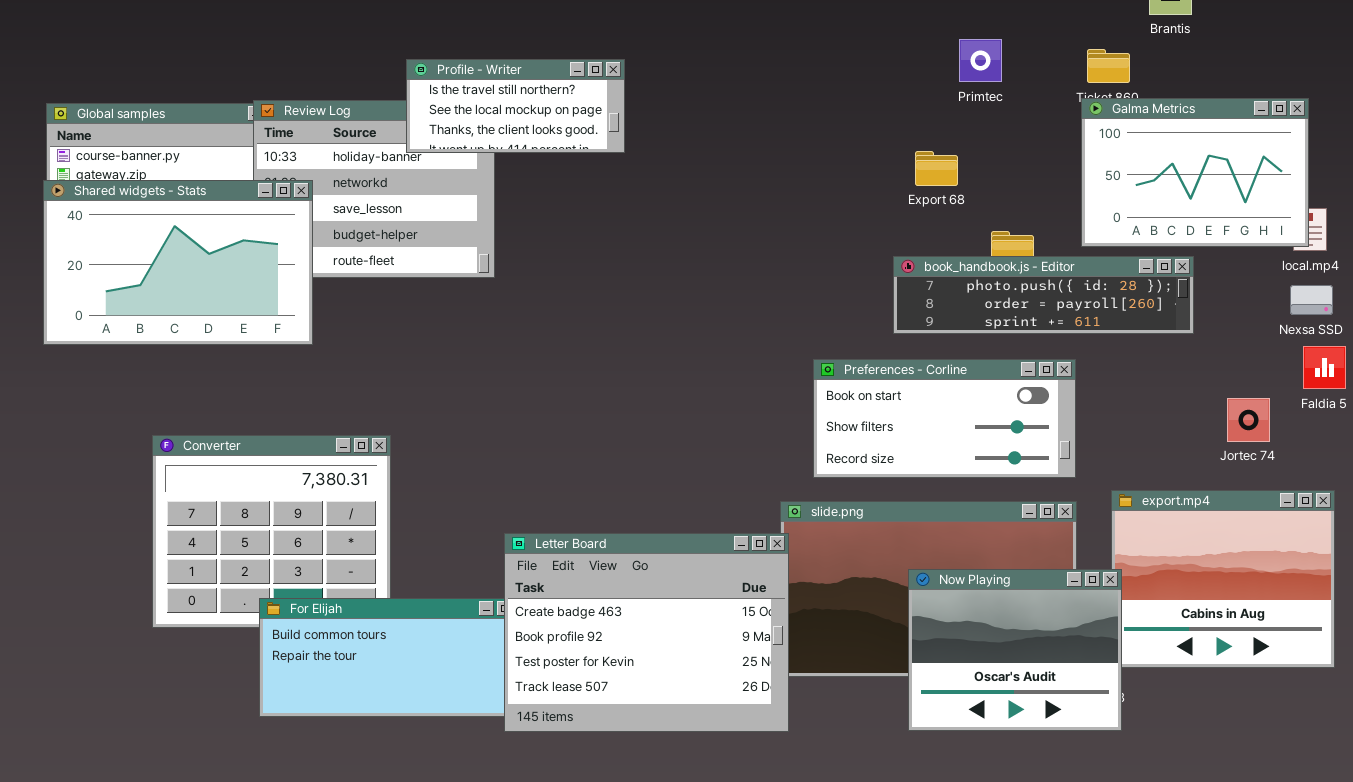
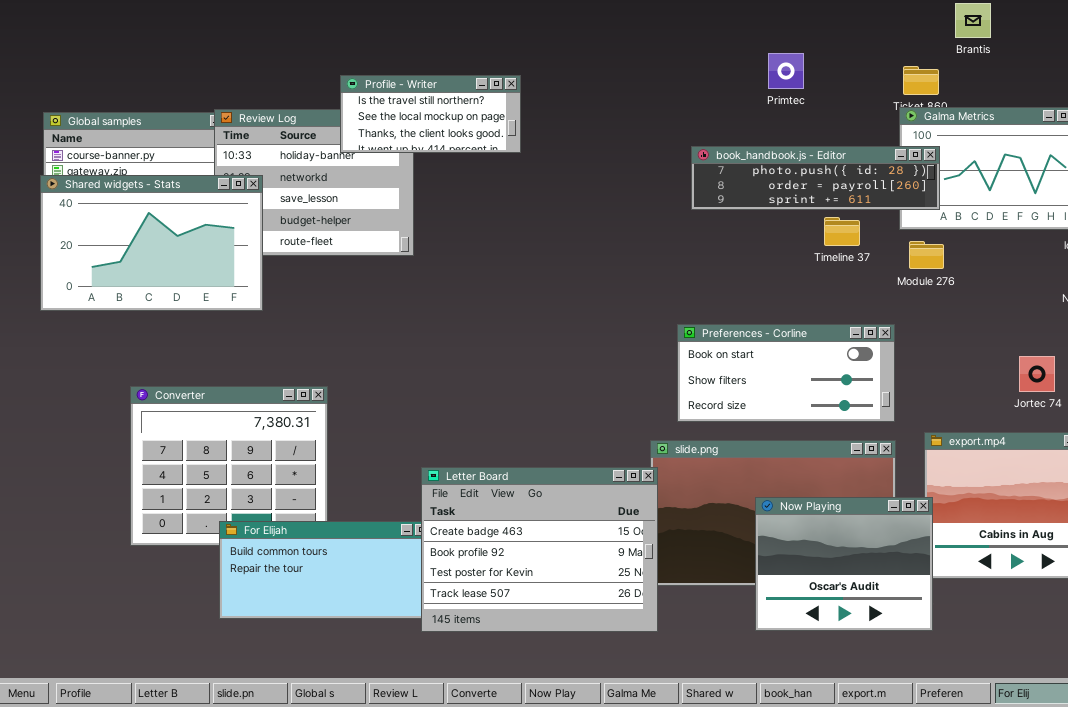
Primtec: [959,39,1002,82] -> [768,53,804,89], moved
book_handbook.js - Editor: [893,256,1194,334] -> [691,146,940,210], moved

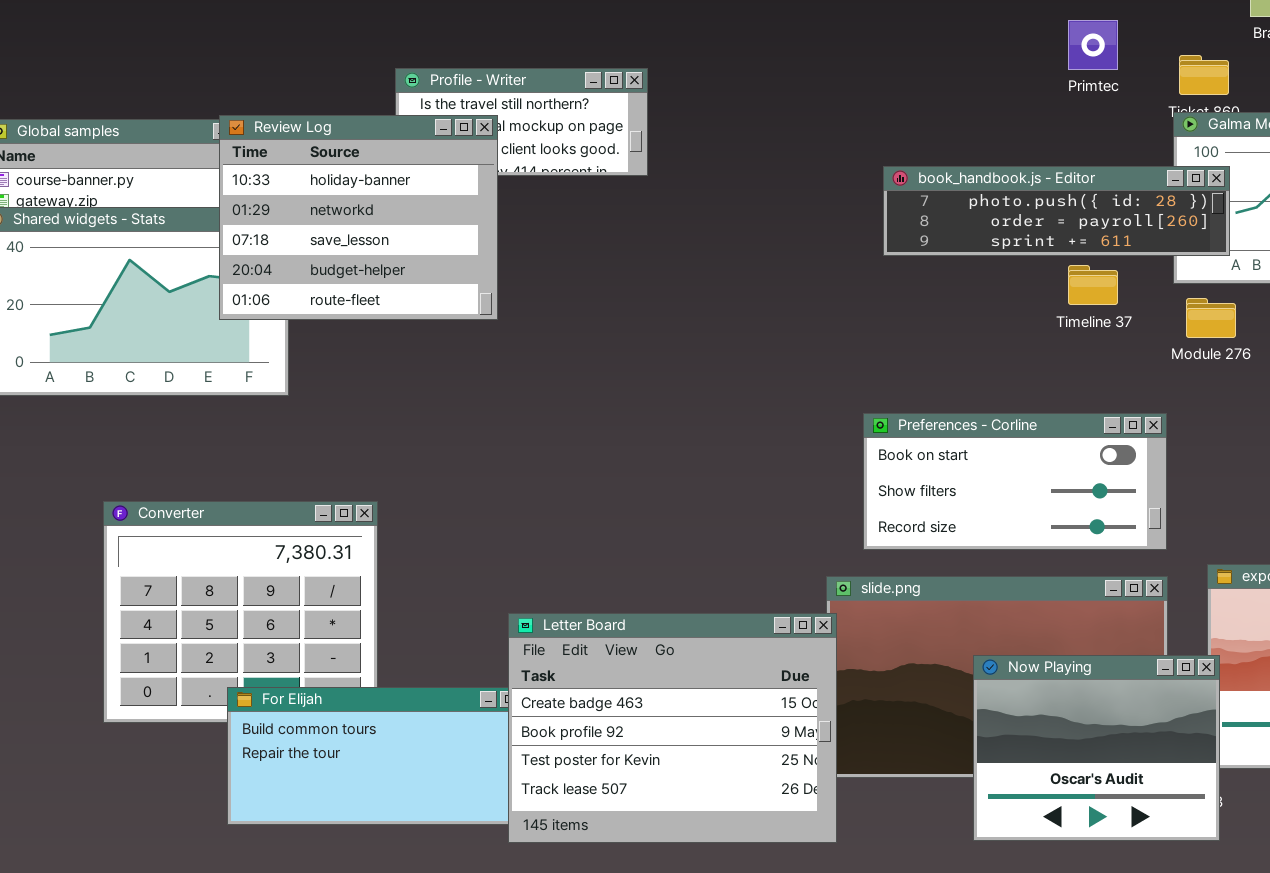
Primtec: [768,53,804,89] -> [1068,20,1118,70], moved
Review Log: [214,109,414,256] -> [219,115,498,320], raised

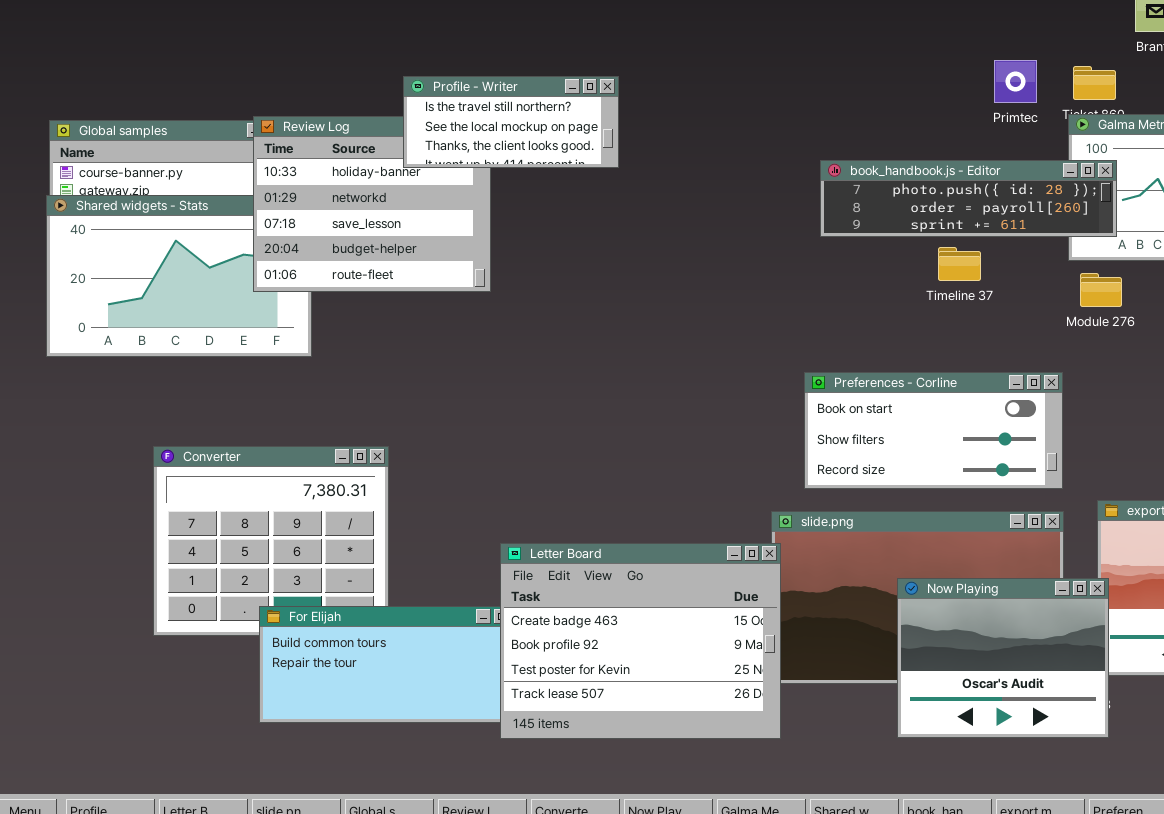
Primtec: [1068,20,1118,70] -> [994,60,1037,103], moved
Profile - Writer: [395,68,648,176] -> [403,76,619,168], raised
Timeline 37: [1068,265,1118,305] -> [938,247,981,281], moved

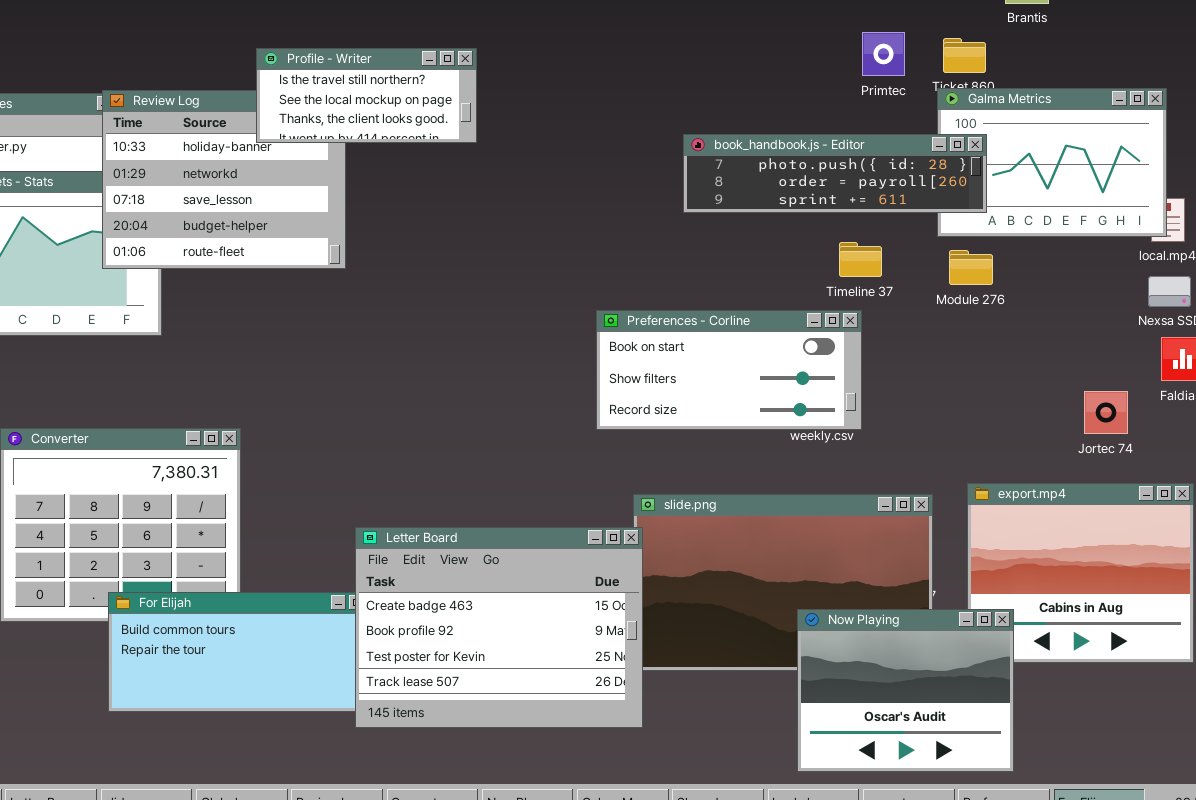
Timeline 37: [938,247,981,281] -> [839,242,882,277], moved
Preferences - Corline: [804,372,1063,489] -> [596,310,862,430], moved
Now Playing: [897,578,1109,738] -> [797,609,1014,772], moved

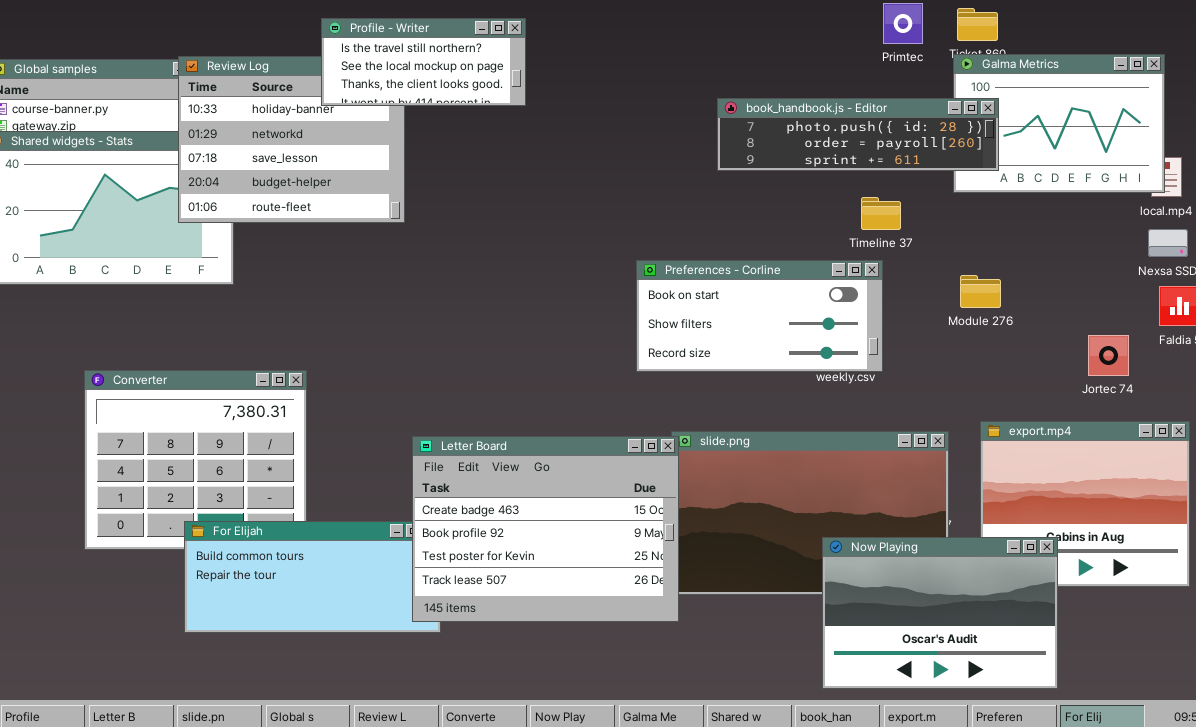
Module 276: [949,250,993,285] -> [960,275,1001,308], moved
Letter Board: [355,527,643,728] -> [412,436,679,622], moved
Now Playing: [797,609,1014,772] -> [822,537,1058,689], resized

